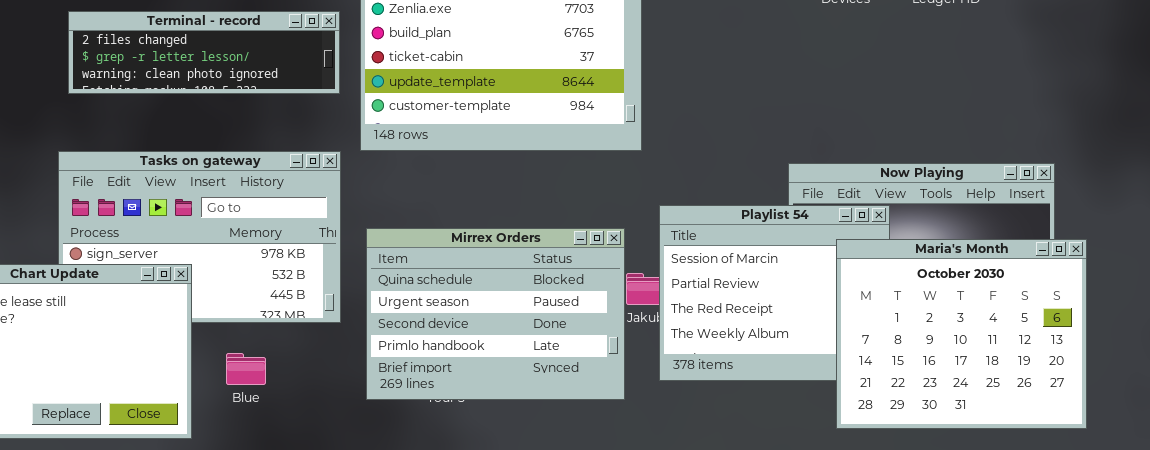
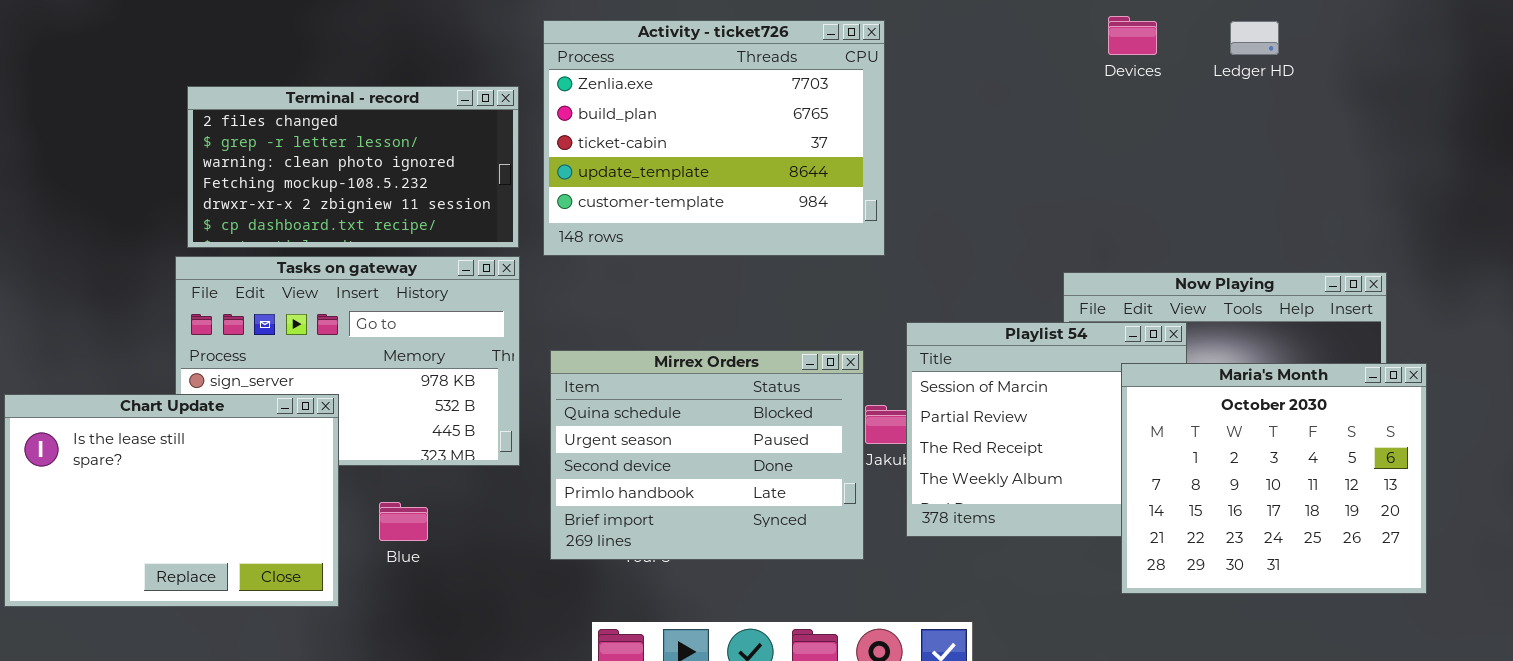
Terminal - record: [68,11,340,94] -> [187,86,519,248], resized

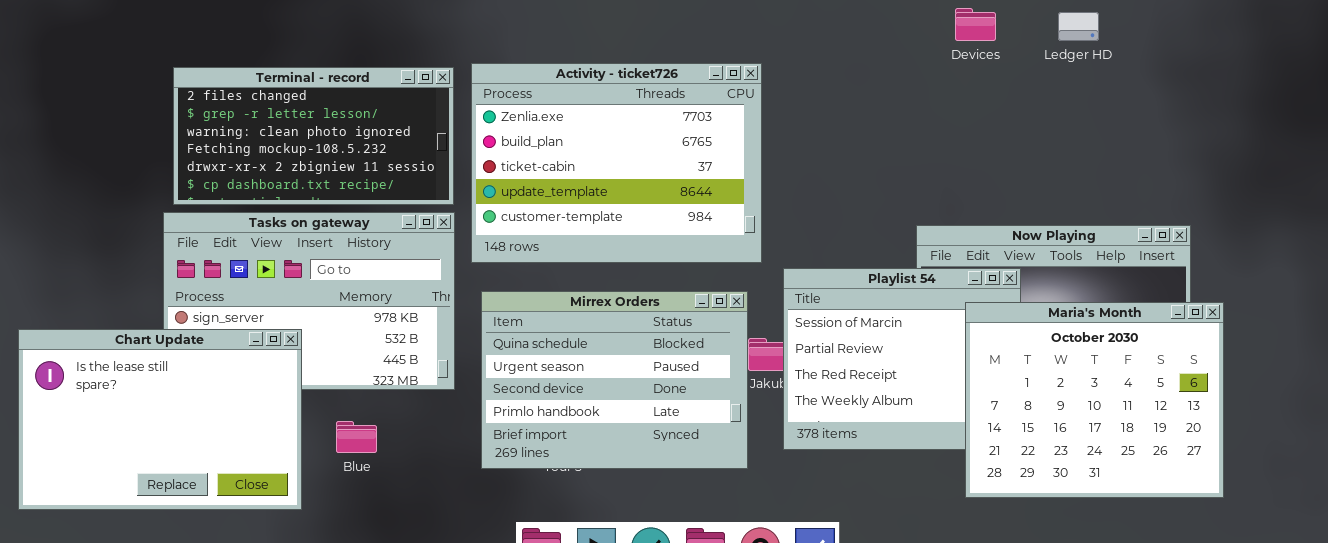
Activity - ticket726: [543,20,885,256] -> [471,63,762,263], moved

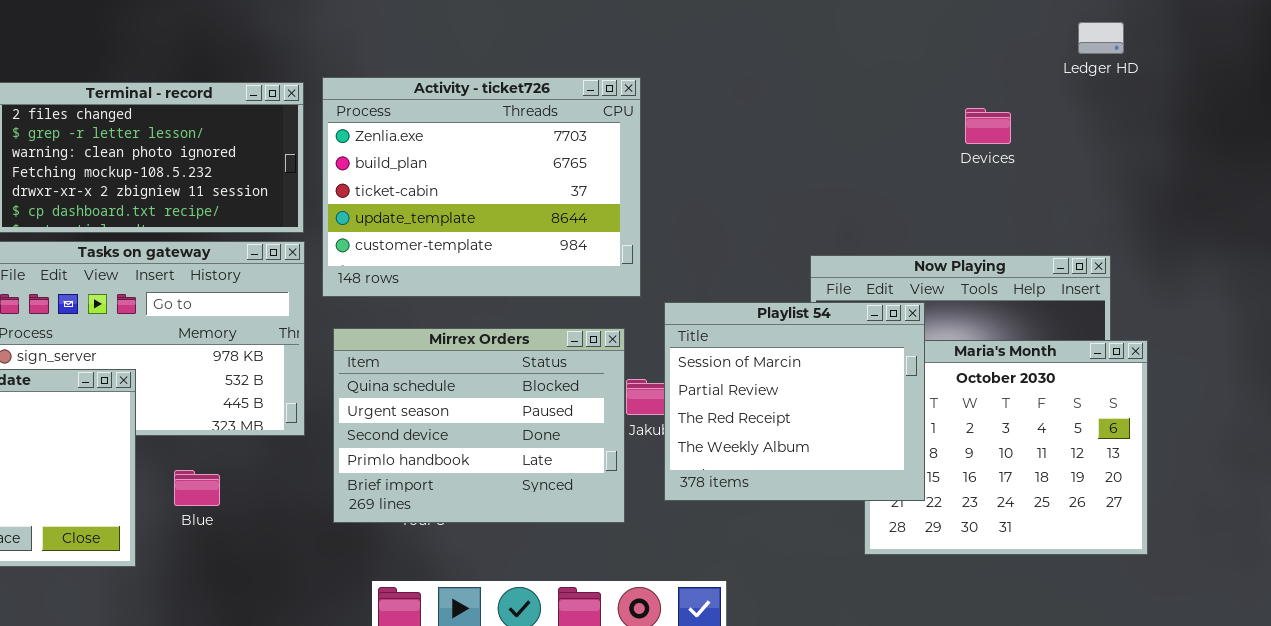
Devices: [955,8,996,41] -> [965,108,1011,144], moved
Ledger HD: [1058,12,1099,41] -> [1078,22,1124,54], moved
Playlist 54: [783,268,1021,450] -> [664,302,925,501], raised

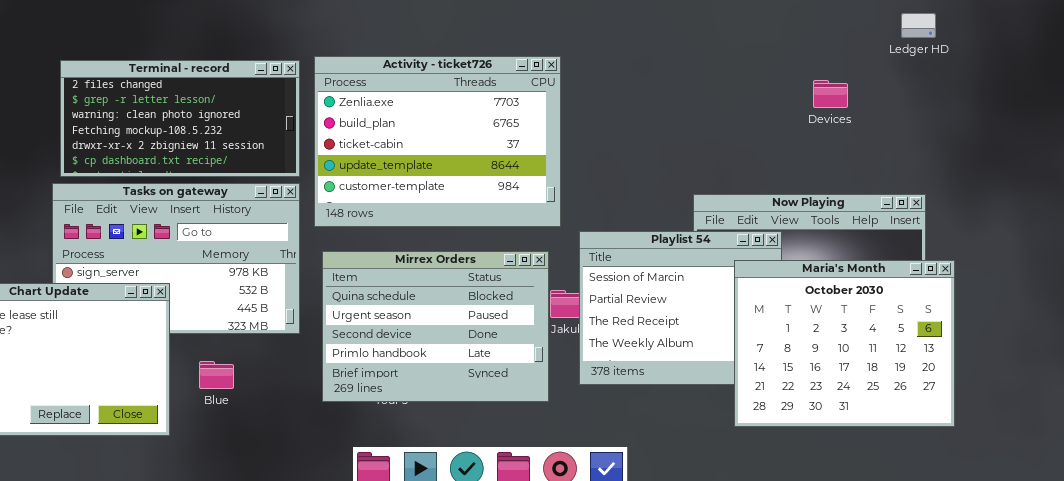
Maria's Month: [864,340,1148,555] -> [734,260,955,427], raised

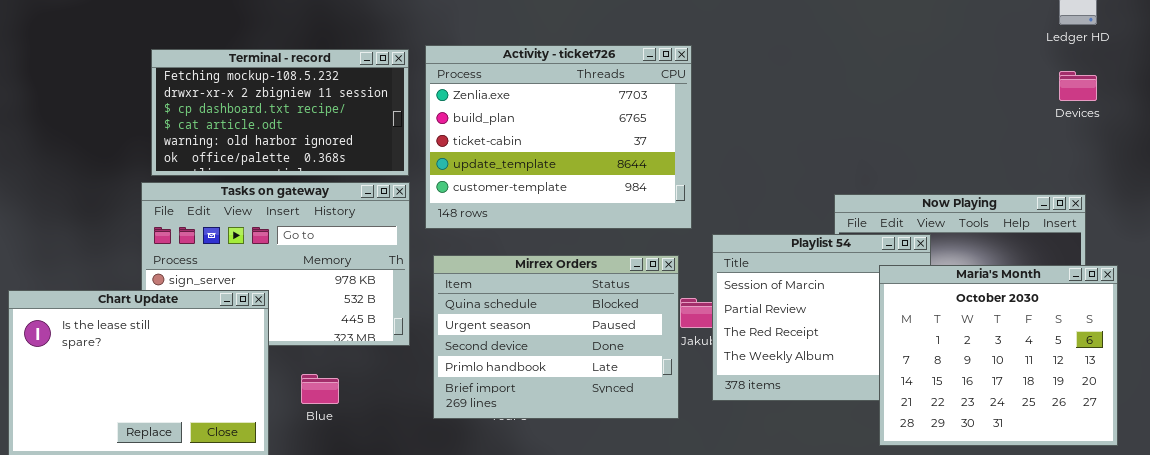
Terminal - record: [60,60,300,177] -> [151,49,409,176], scrolled down 3 rows
Devices: [813,80,848,108] -> [1059,71,1097,101], moved

